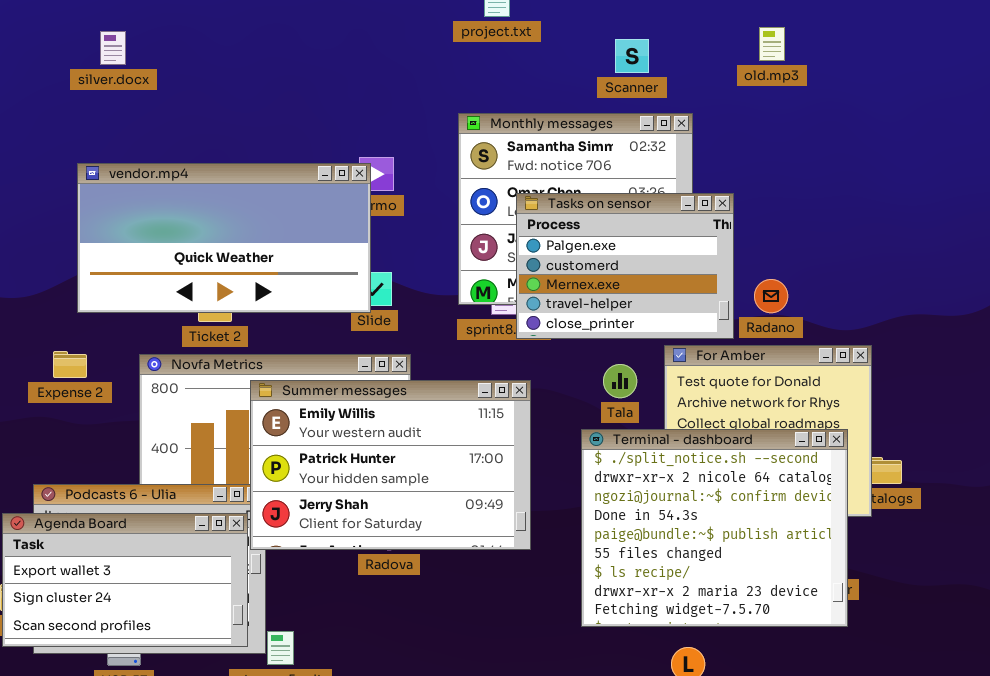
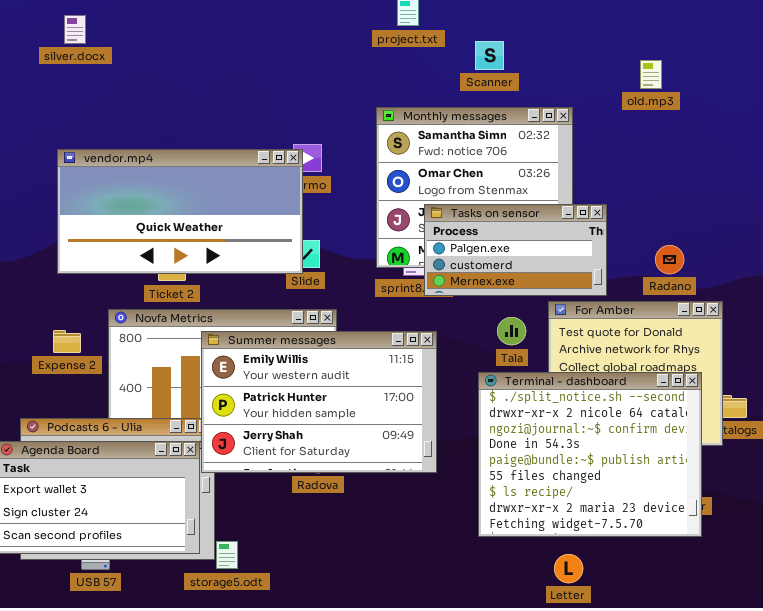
old.mp3: [759,27,785,61] -> [640,60,662,89], moved
silver.docx: [100,31,126,65] -> [64,15,86,44], moved
Scanner: [615,39,649,73] -> [475,41,504,70], moved
Tasks on sensor: [516,193,734,339] -> [424,204,607,296], resized
Radano: [754,279,788,313] -> [655,245,684,274], moved
Expense 2: [53,351,87,378] -> [53,330,81,353], moved

